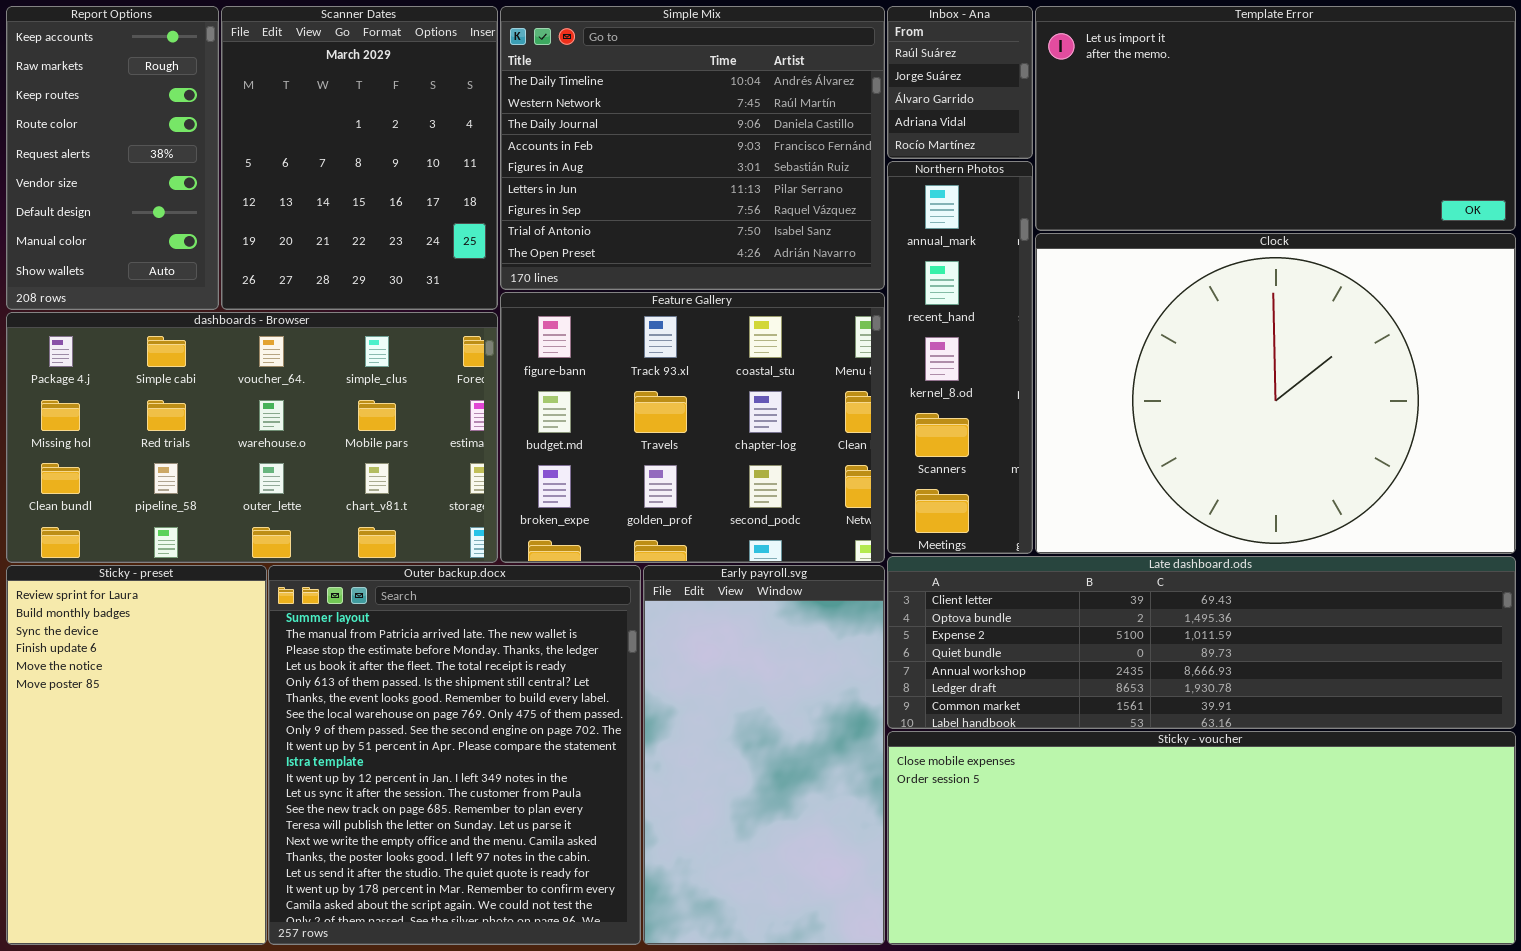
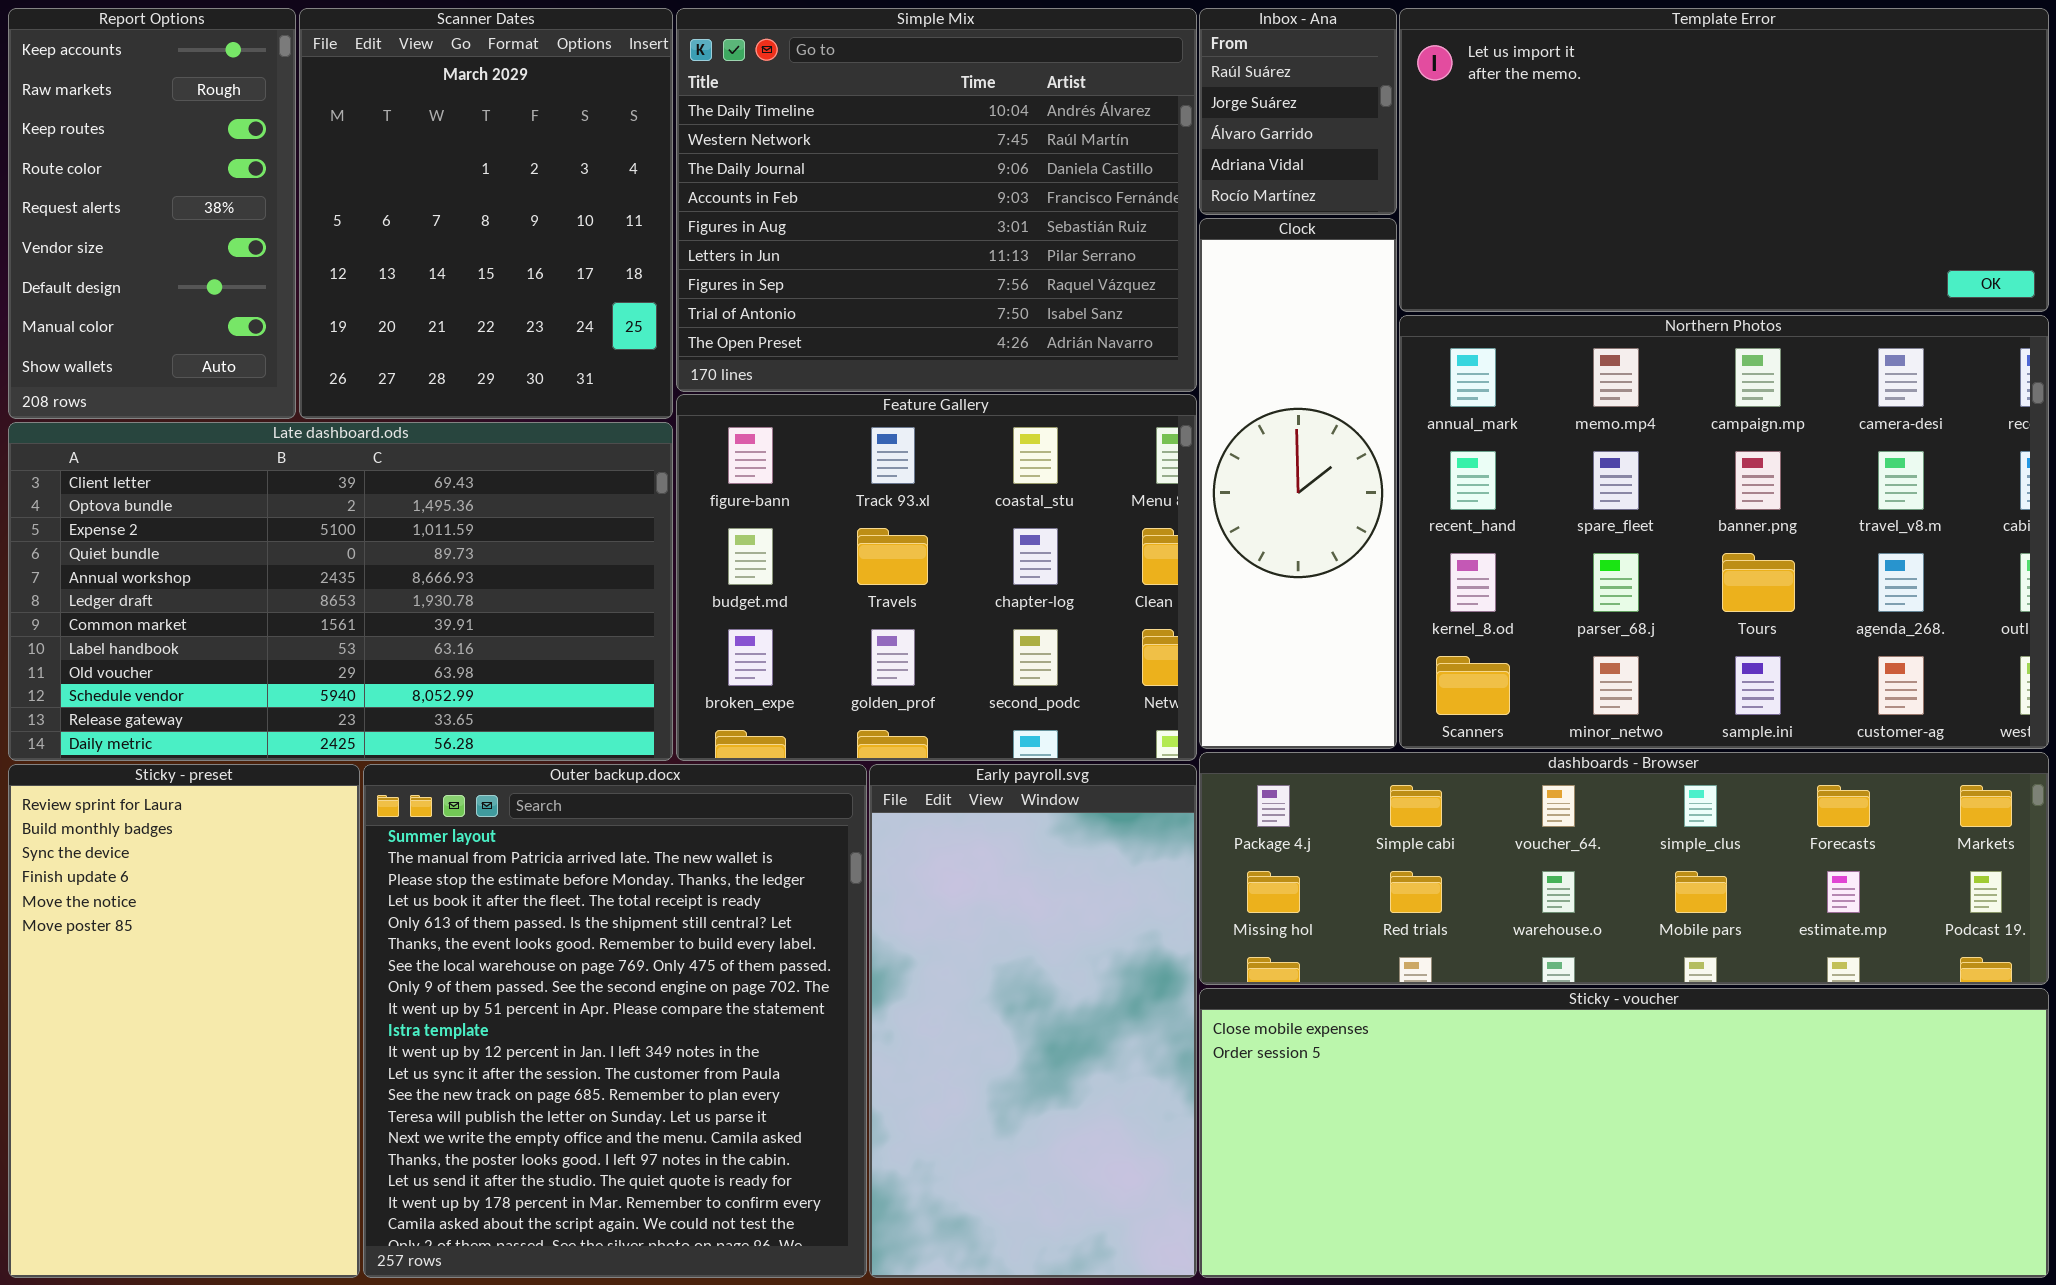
Northern Photos: [887,161,1033,554] -> [1399,315,2049,749], moved, resized
Clock: [1035,233,1516,554] -> [1199,218,1397,749], moved, resized
dashboards - Browser: [6,312,498,563] -> [1199,752,2049,985], moved, resized
Late dashboard.ods: [887,556,1516,729] -> [8,422,673,761], moved, resized

